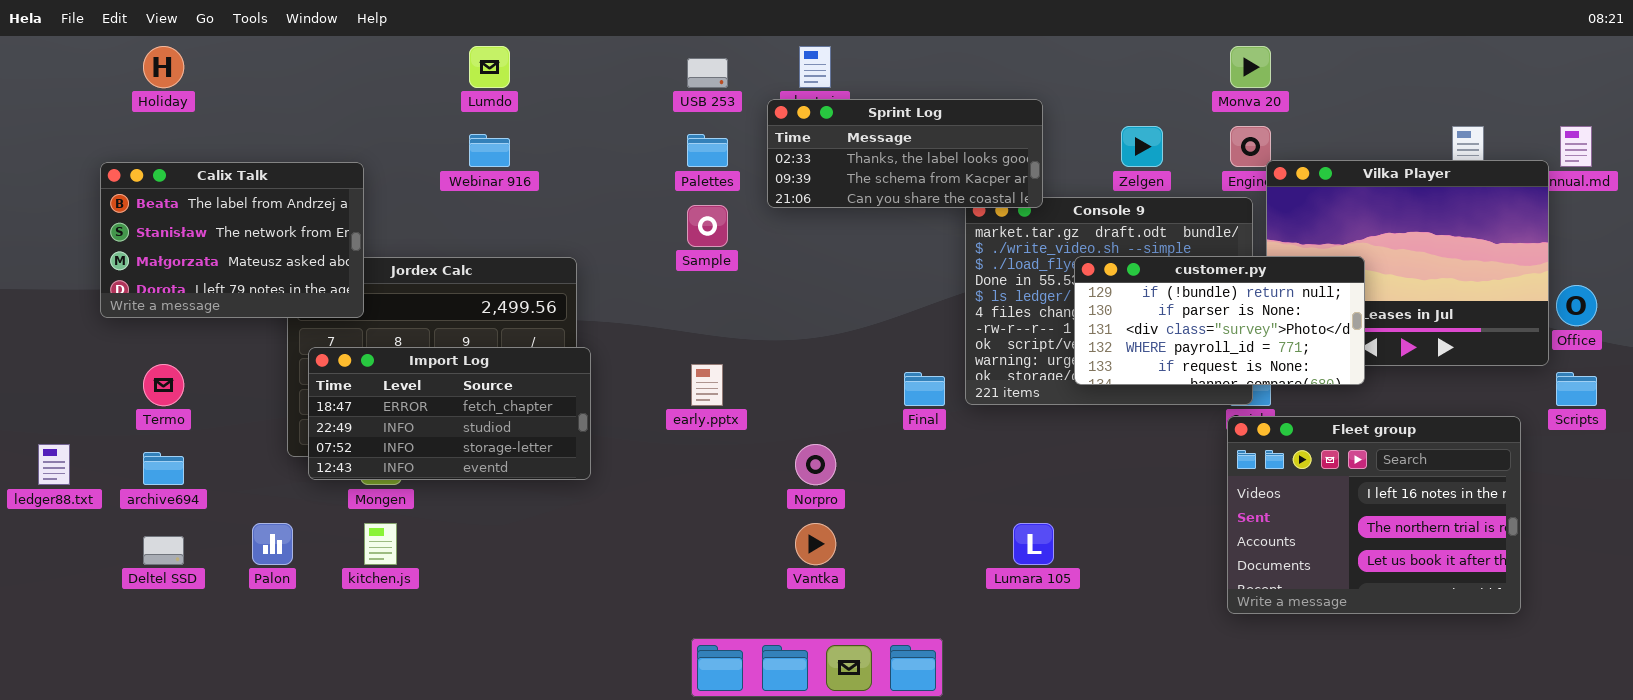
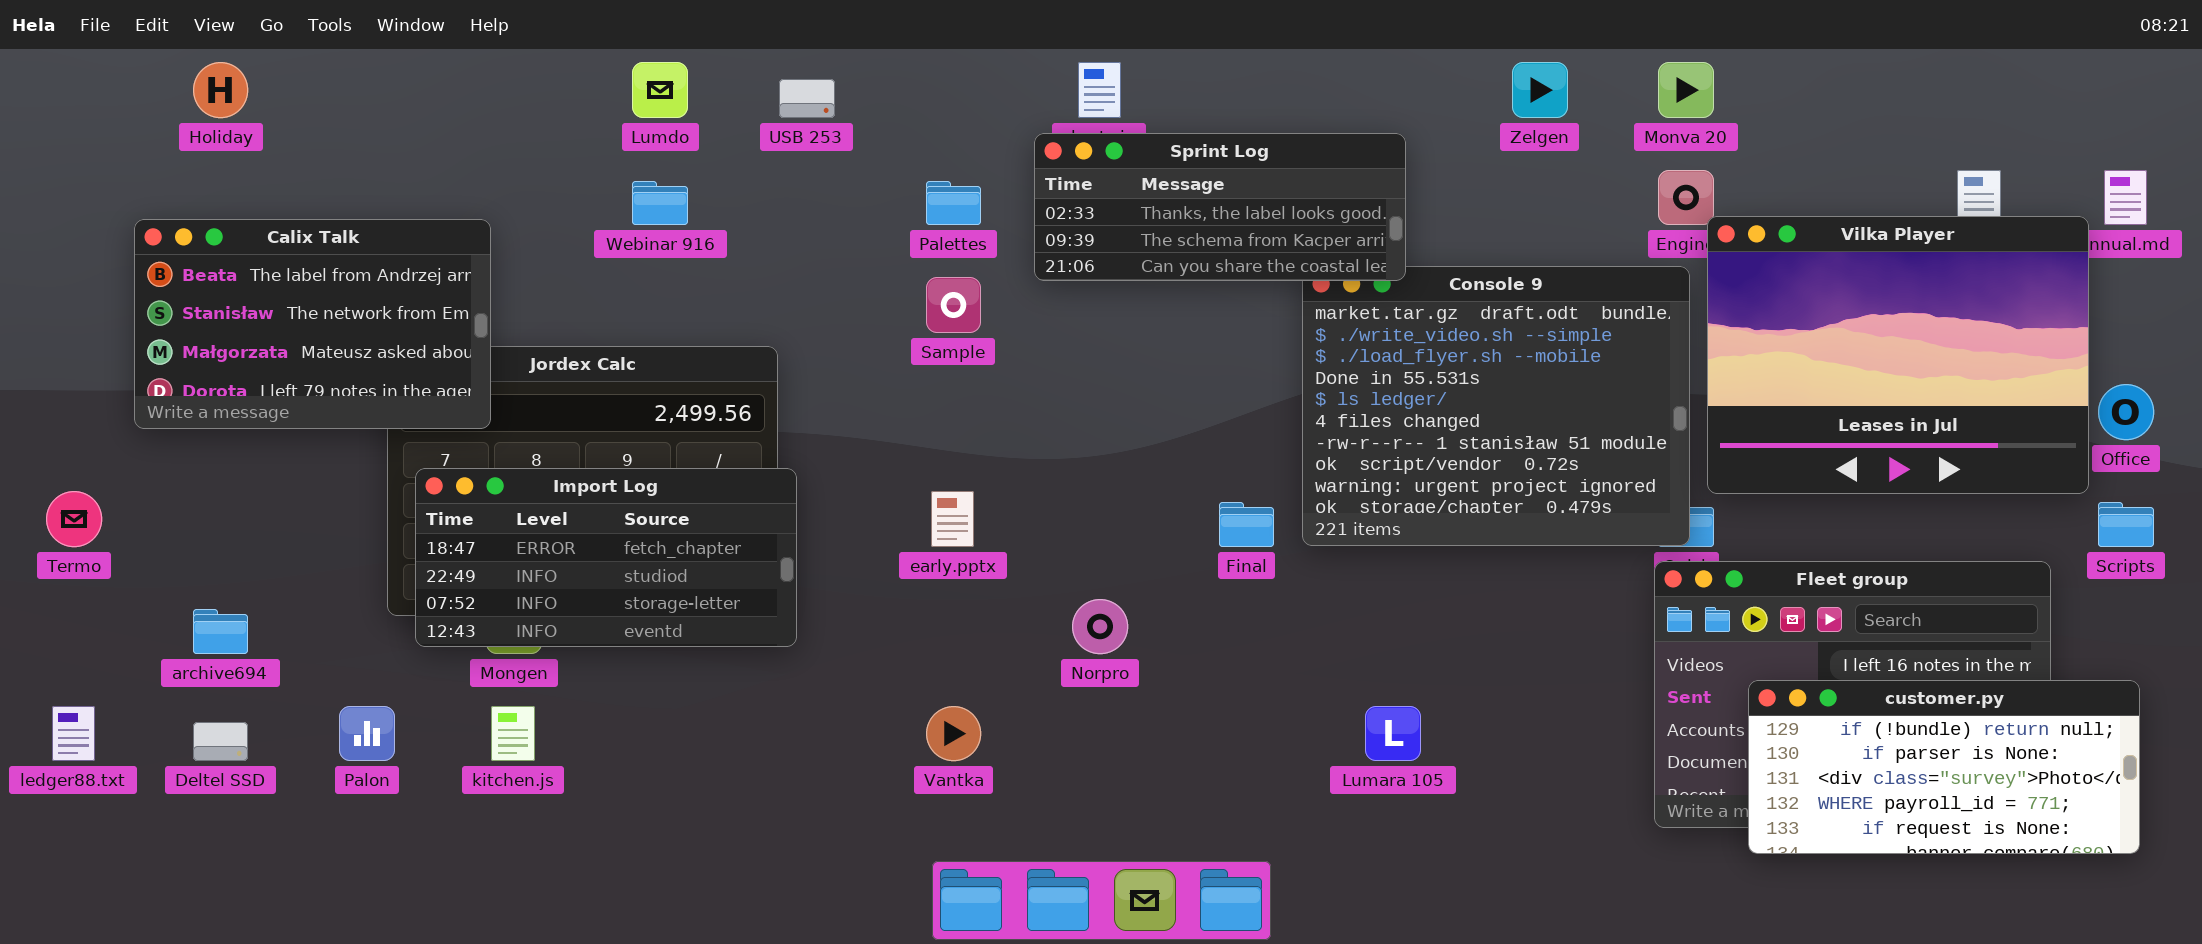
USB 253: [687,58,728,88] -> [779,79,835,118], moved
Zelgen: [1121,126,1163,167] -> [1512,62,1568,118], moved
customer.py: [1074,256,1365,385] -> [1748,680,2140,854], moved
Termo: [143,364,184,406] -> [46,491,102,547], moved
ledger88.txt: [38,444,70,485] -> [52,706,95,761], moved
Vantka: [795,523,836,565] -> [926,706,981,761], moved

